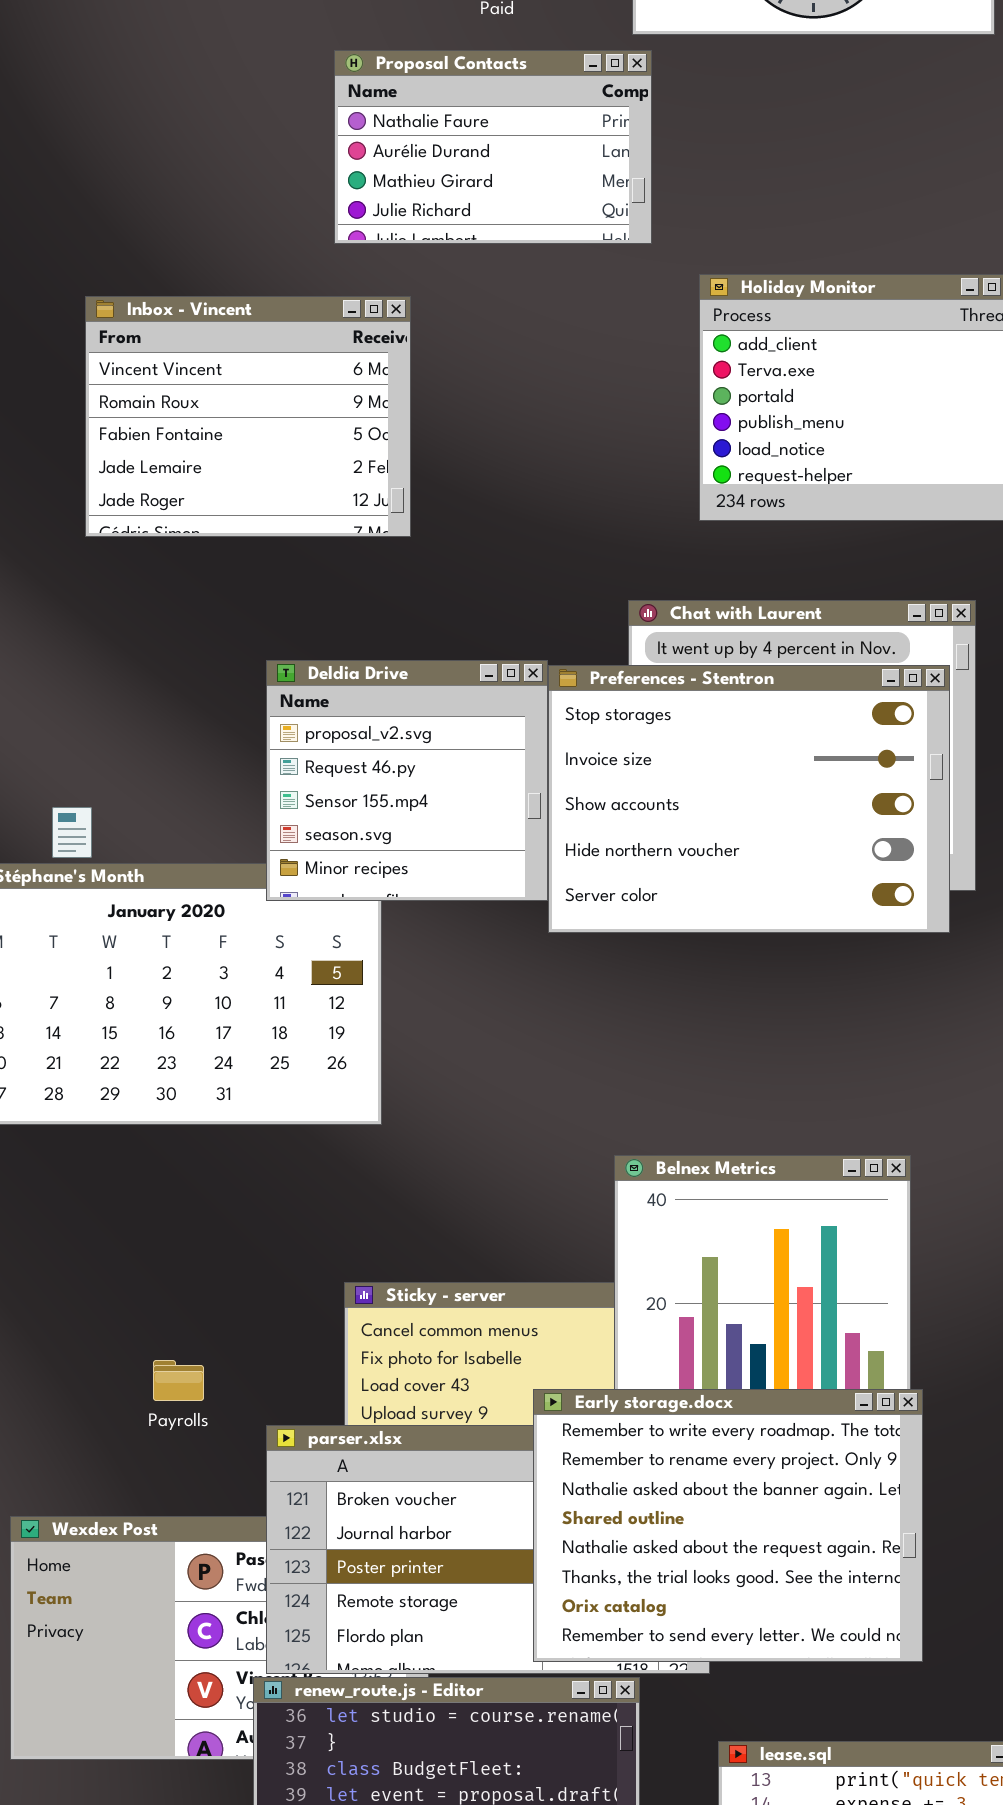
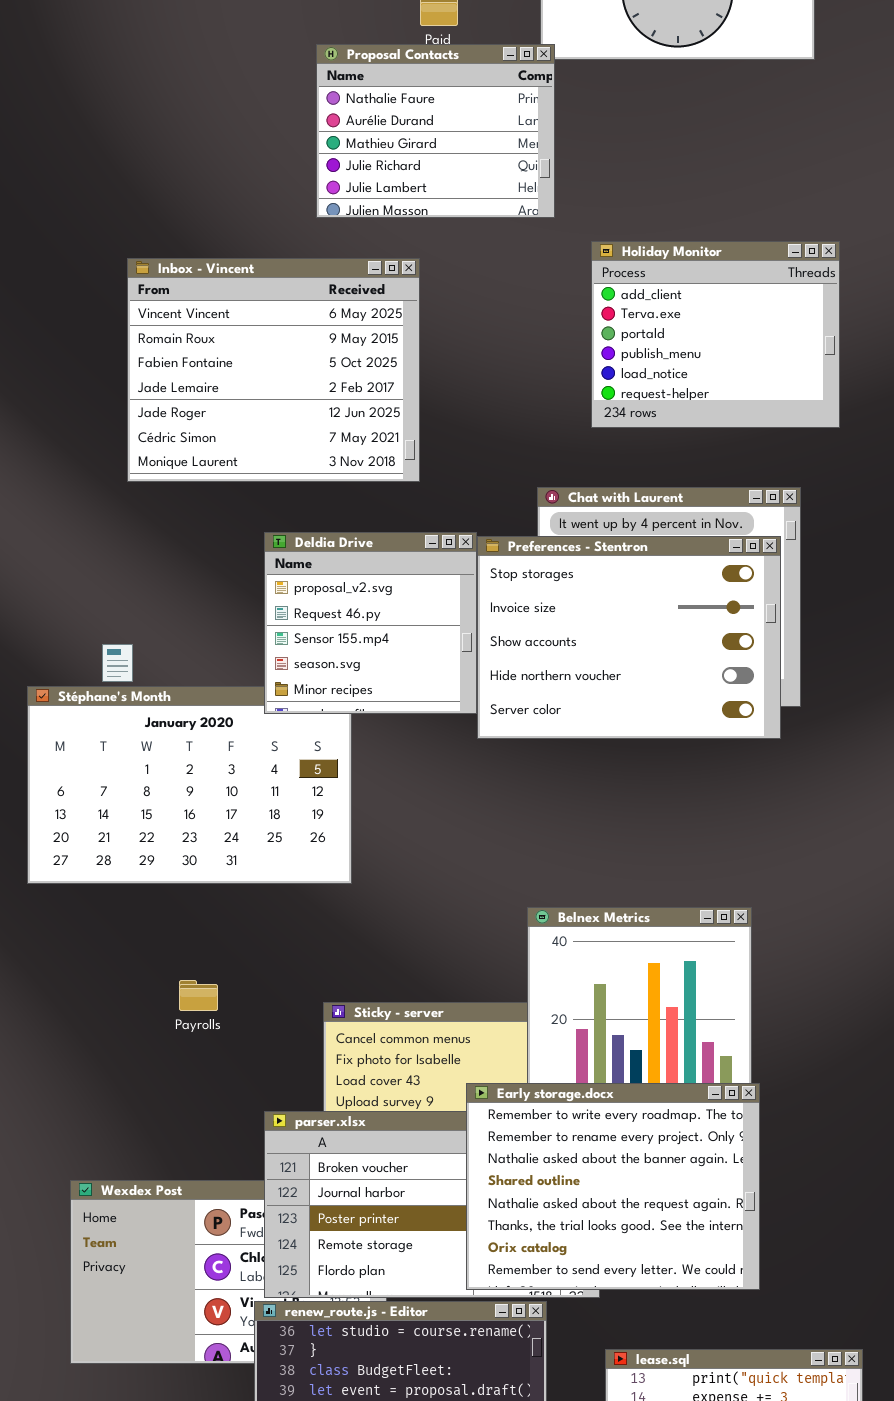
Proposal Contacts: [334,50,652,244] -> [316,44,555,218], resized
Inbox - Vincent: [85,296,411,537] -> [127,258,420,482], resized
Payrolls: [153,1360,204,1401] -> [179,980,218,1011], moved

